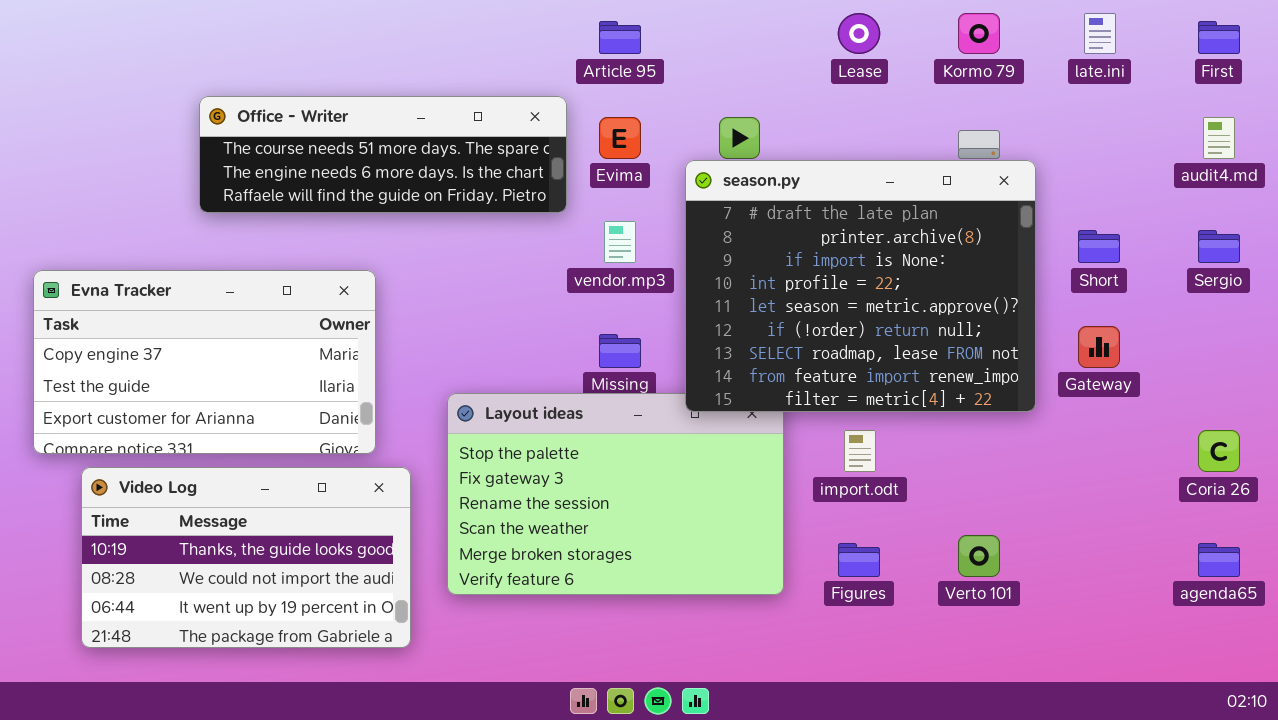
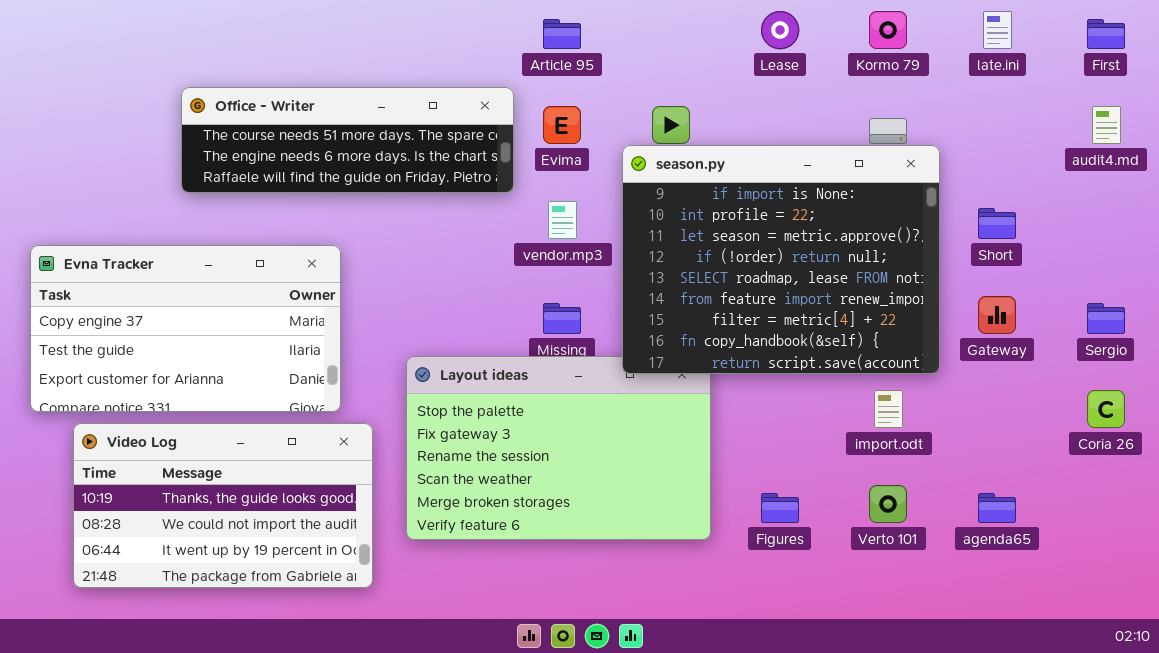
season.py: [685,160,1036,412] -> [622,145,940,374], scrolled down 2 rows
Sergio: [1198,230,1240,263] -> [1087,303,1125,334], moved
import.odt: [844,430,876,472] -> [874,390,903,428], moved
agenda65: [1198,543,1240,577] -> [978,493,1016,523], moved

